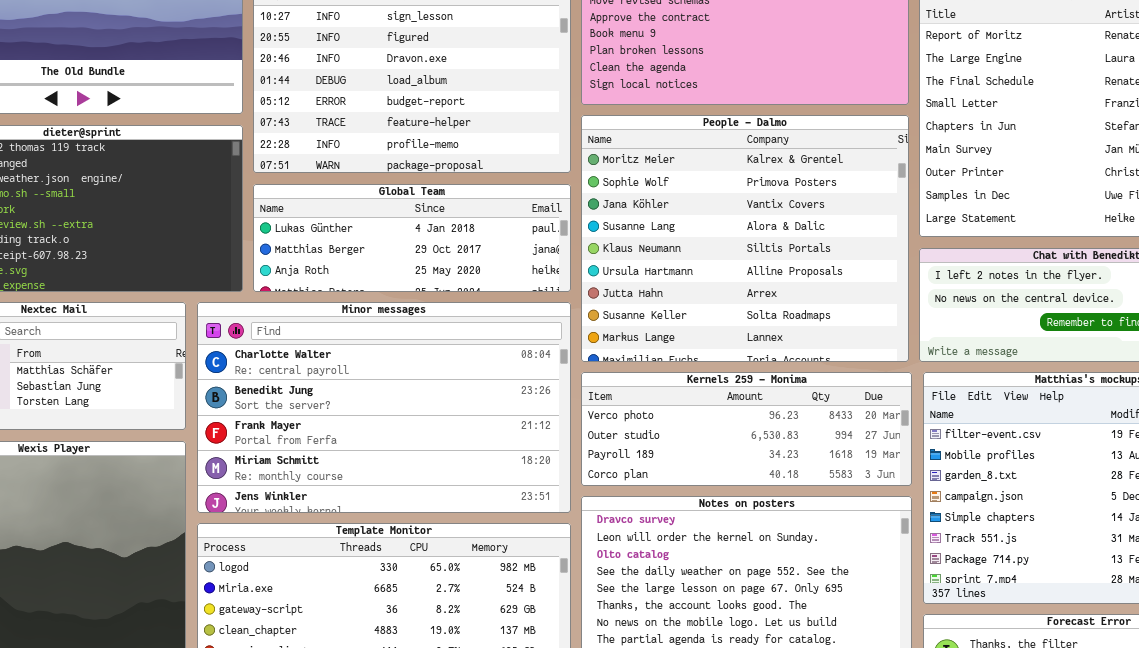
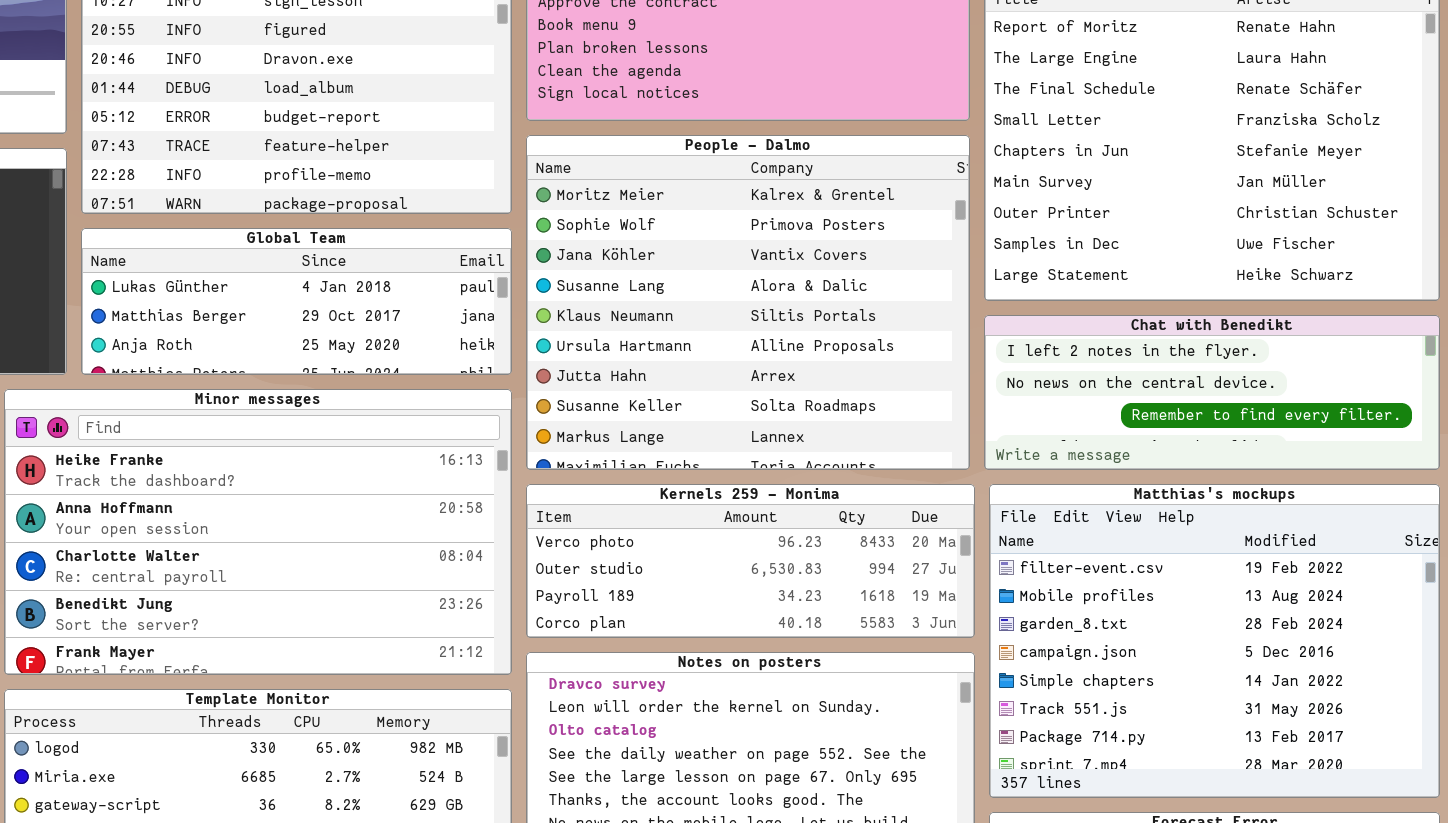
Minor messages: [197,302,571,513] -> [4,389,512,675], scrolled up 2 rows

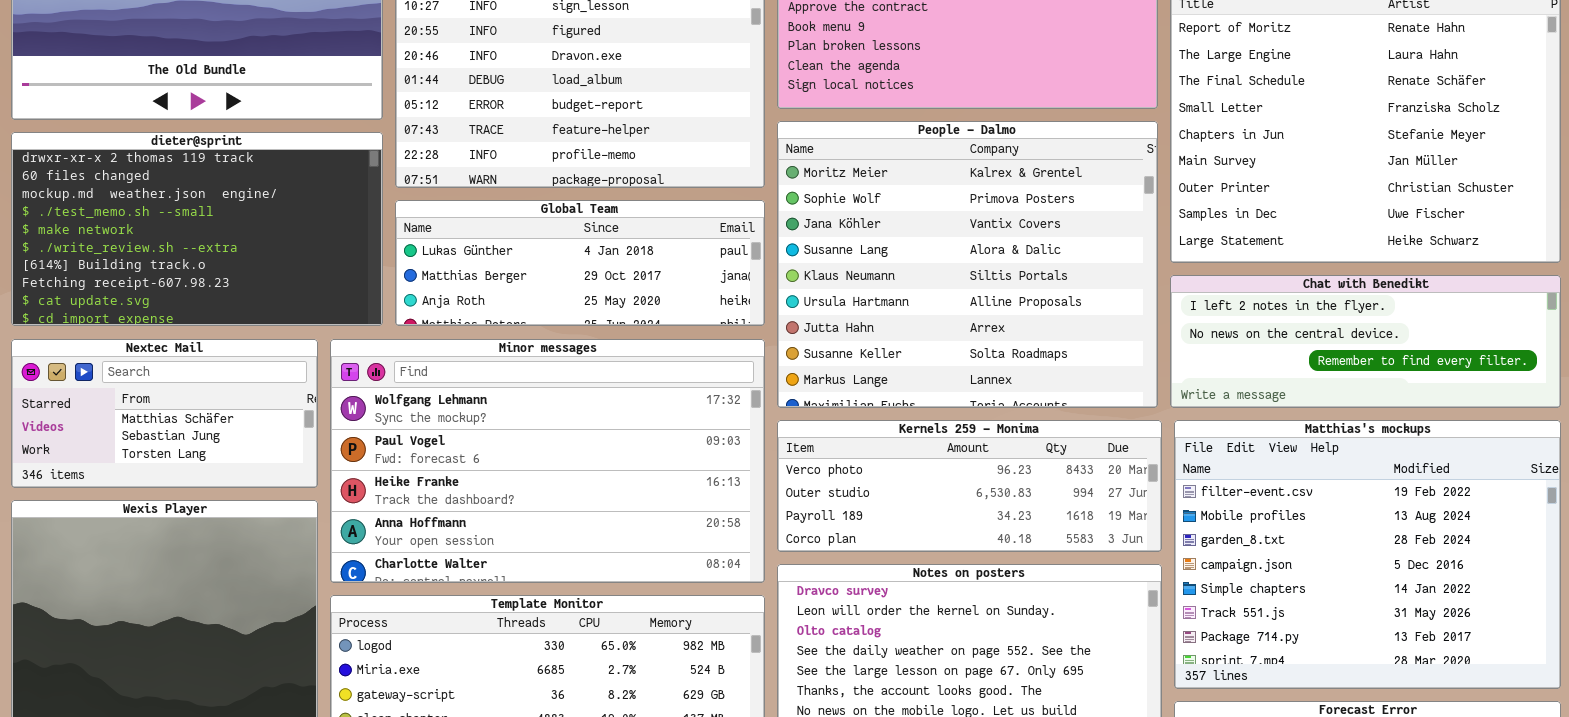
Minor messages: [4,389,512,675] -> [330,339,765,583], scrolled up 2 rows

